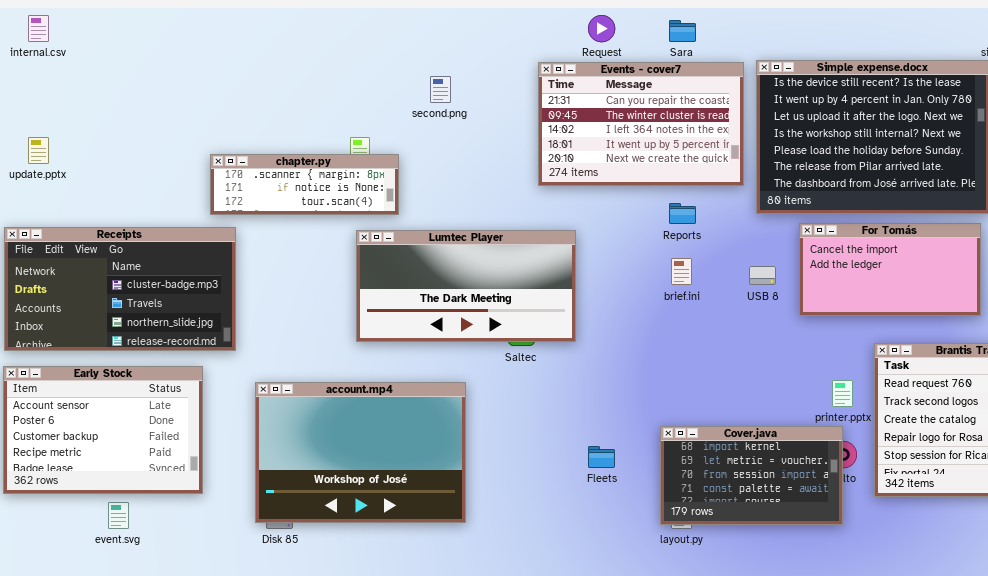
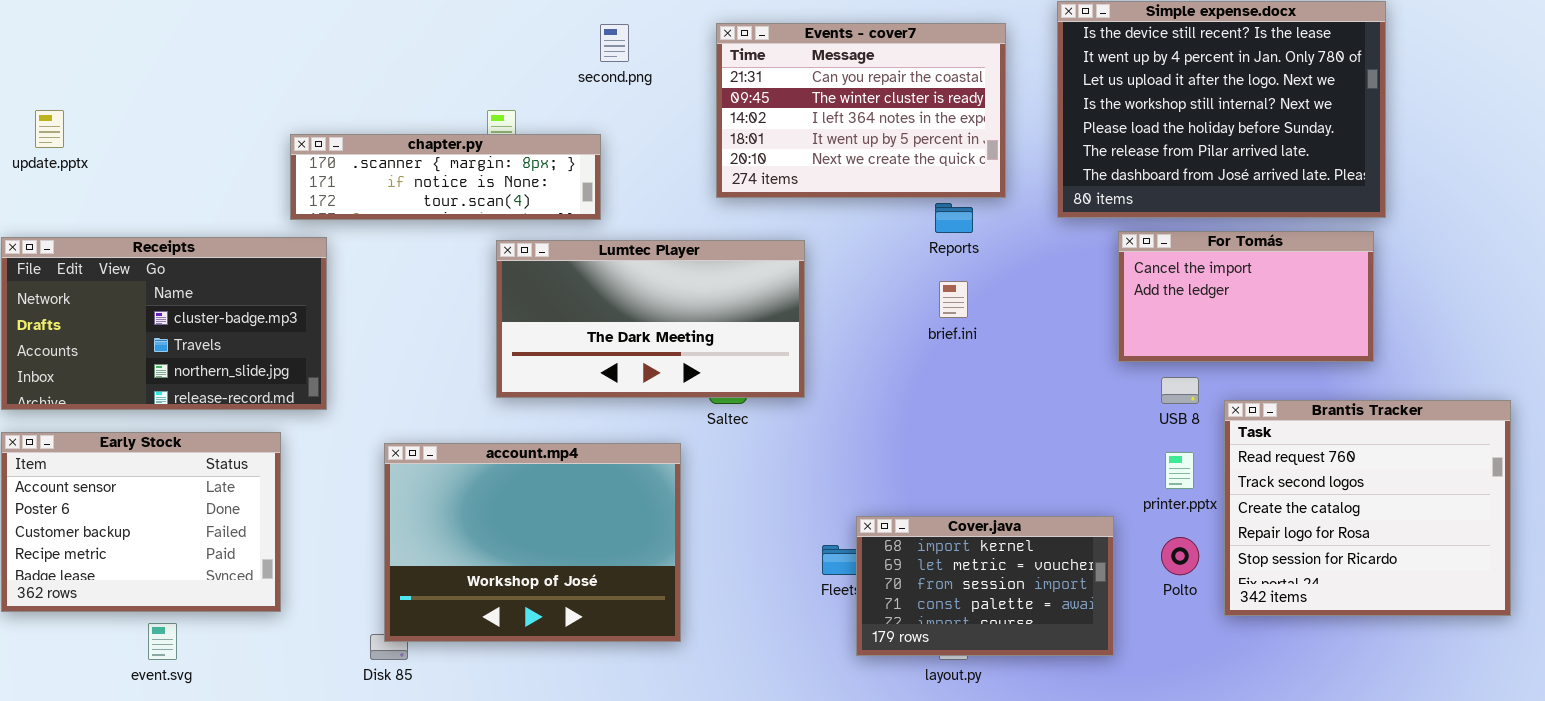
Events - cover7: [538,62,744,186] -> [716,23,1006,198], moved
chapter.py: [210,154,399,215] -> [290,134,601,220], resized
USB 8: [749,266,776,285] -> [1161,377,1199,404], moved
account.mp4: [255,382,466,523] -> [384,443,681,642], moved
Cover.java: [660,426,843,525] -> [856,516,1114,656], moved

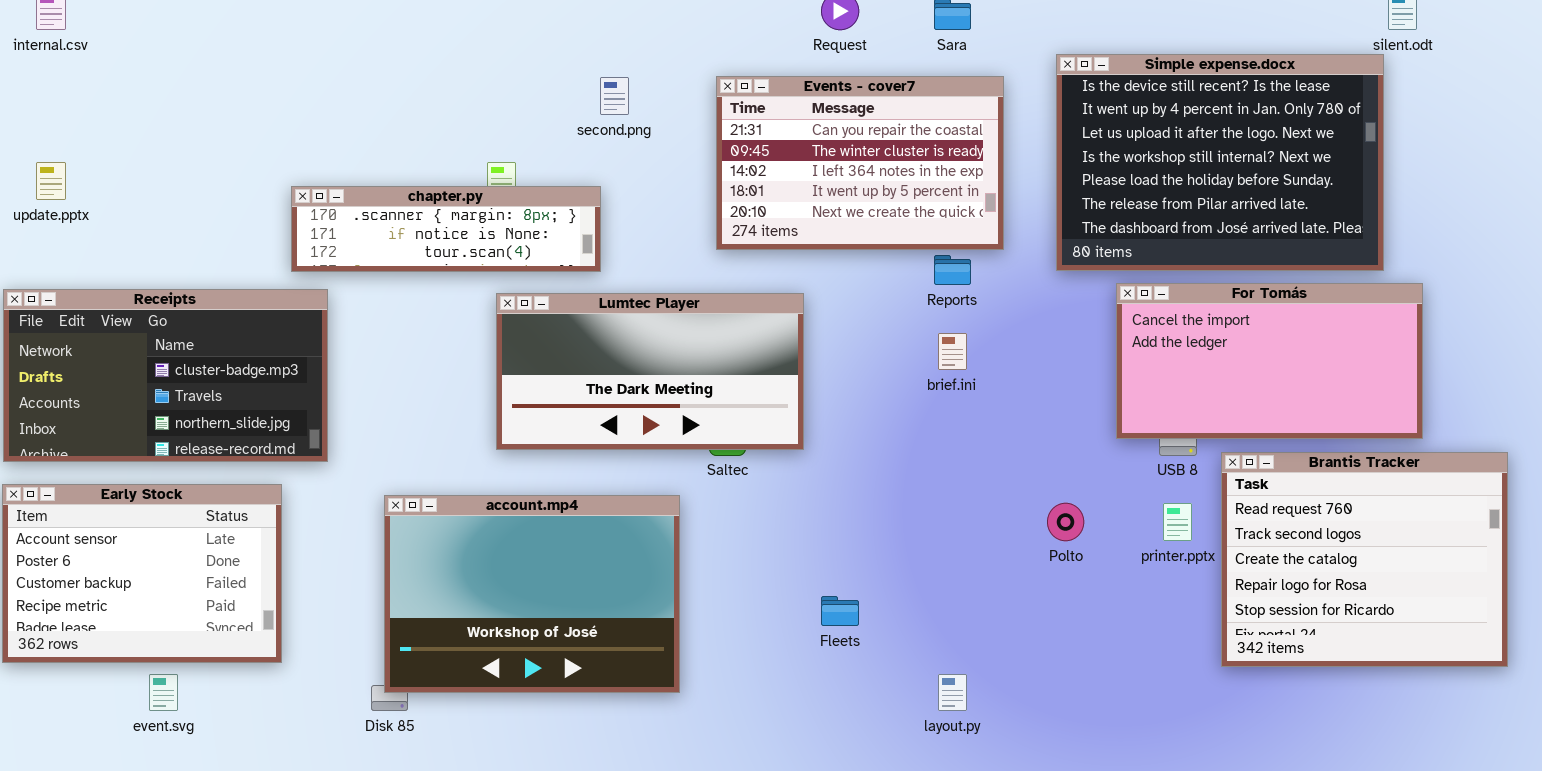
For Tomás: [1118,231,1374,362] -> [1116,283,1423,439], resized
Cover.java: [856,516,1114,656] -> none, closed
Polto: [1161,537,1199,575] -> [1047,503,1084,541], moved

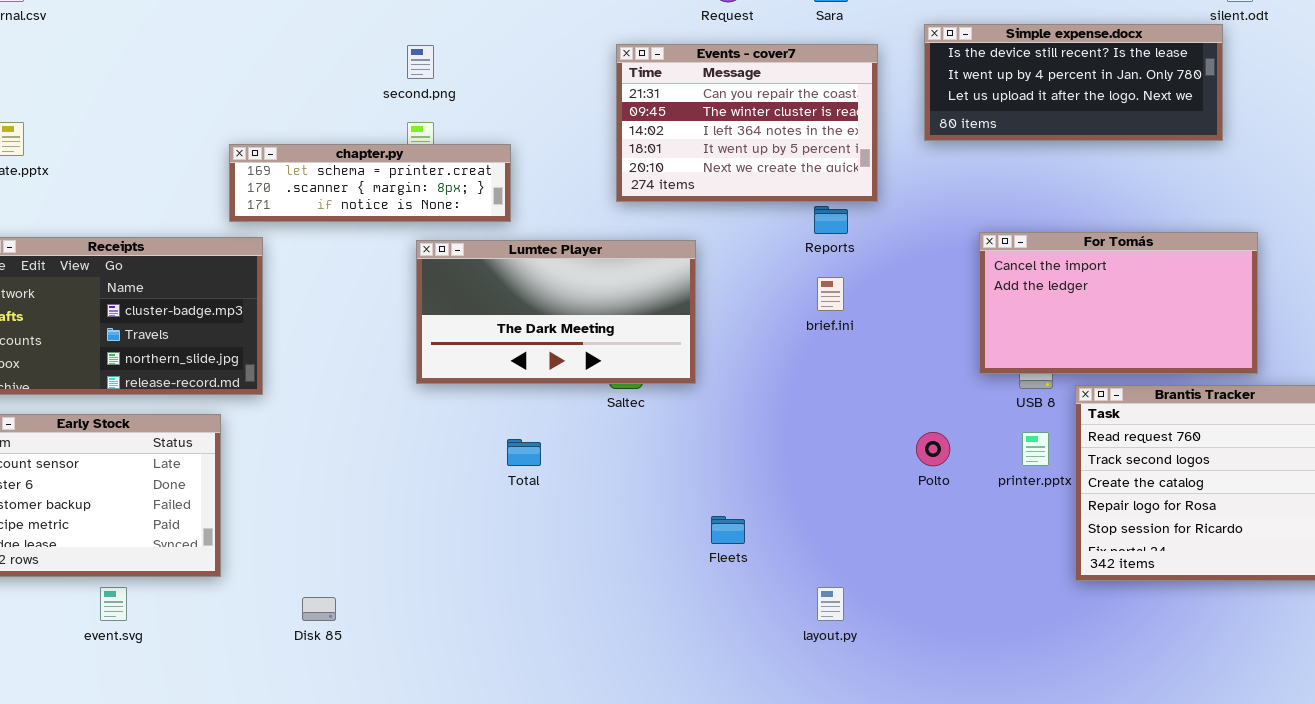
Simple expense.docx: [1056,54,1384,271] -> [924,24,1223,141], resized
second.png: [600,77,629,115] -> [407,45,434,79], moved
chapter.py: [291,186,601,272] -> [229,144,511,222], scrolled up 1 row
account.mp4: [384,495,680,693] -> none, closed

